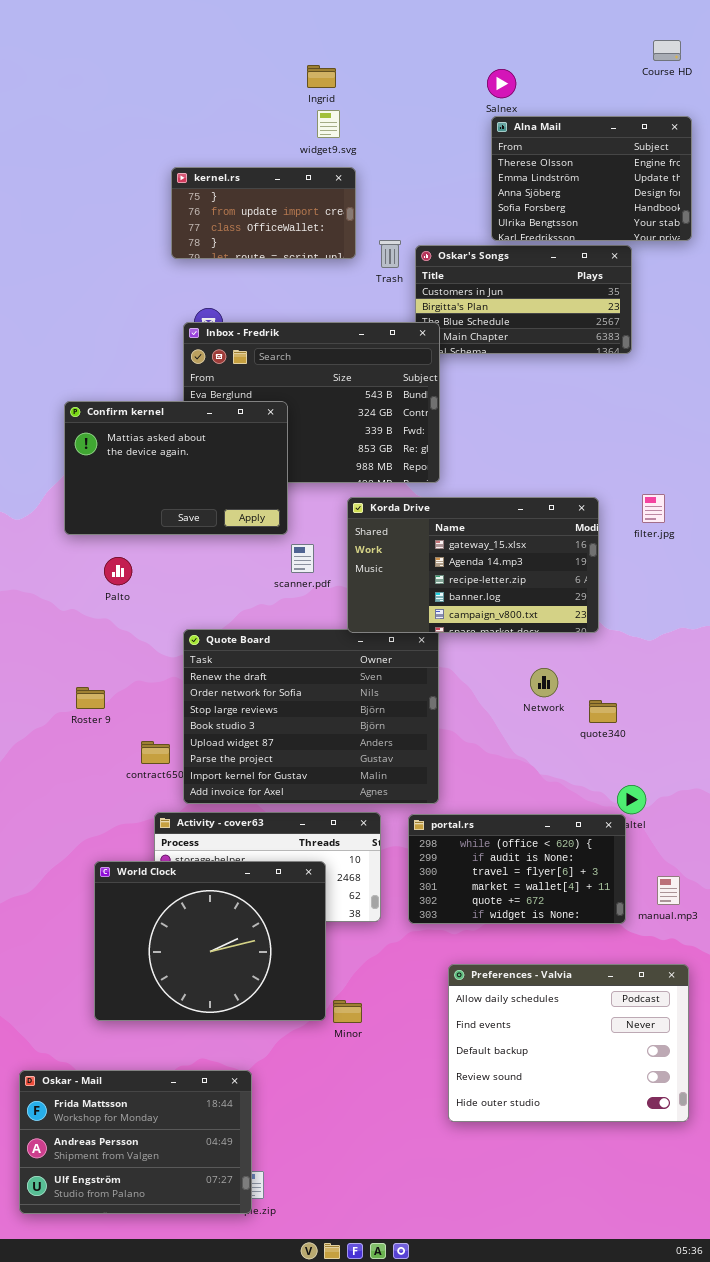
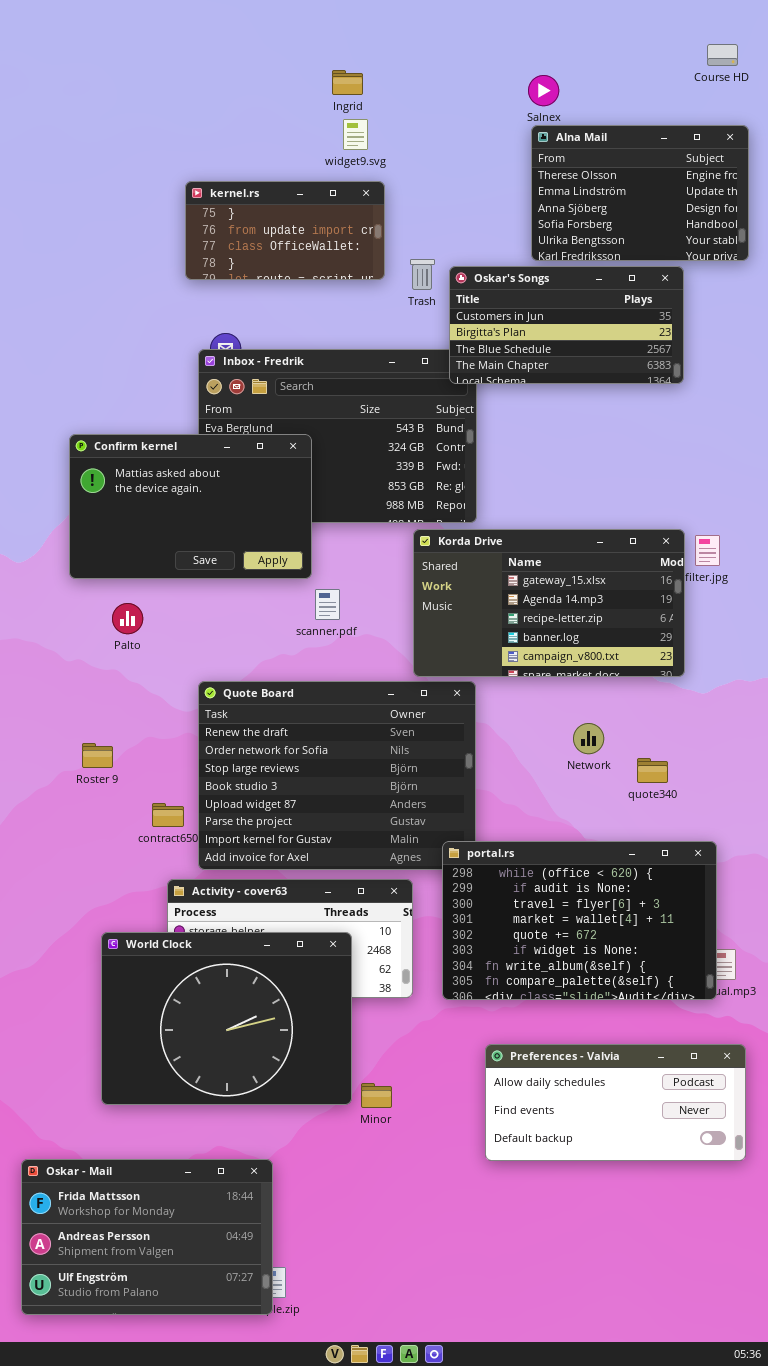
Oskar's Songs: [415,245,632,354] -> [449,266,684,384], raised
Korda Drive: [347,497,599,633] -> [413,529,685,677], moved
portal.rs: [408,814,626,924] -> [442,841,717,1000], resized
Preferences - Valvia: [448,964,689,1122] -> [485,1044,746,1161], resized

